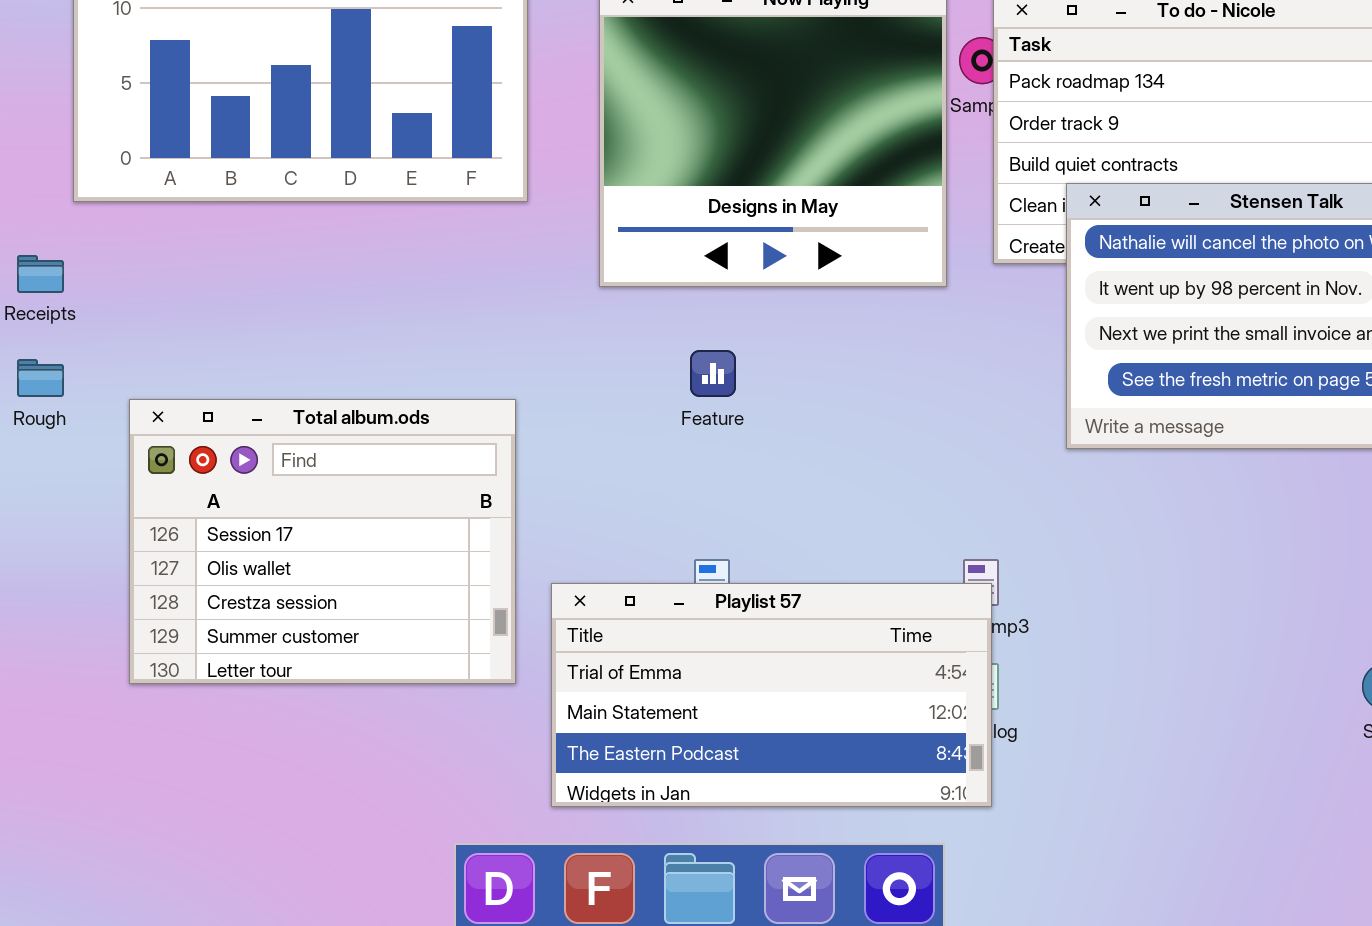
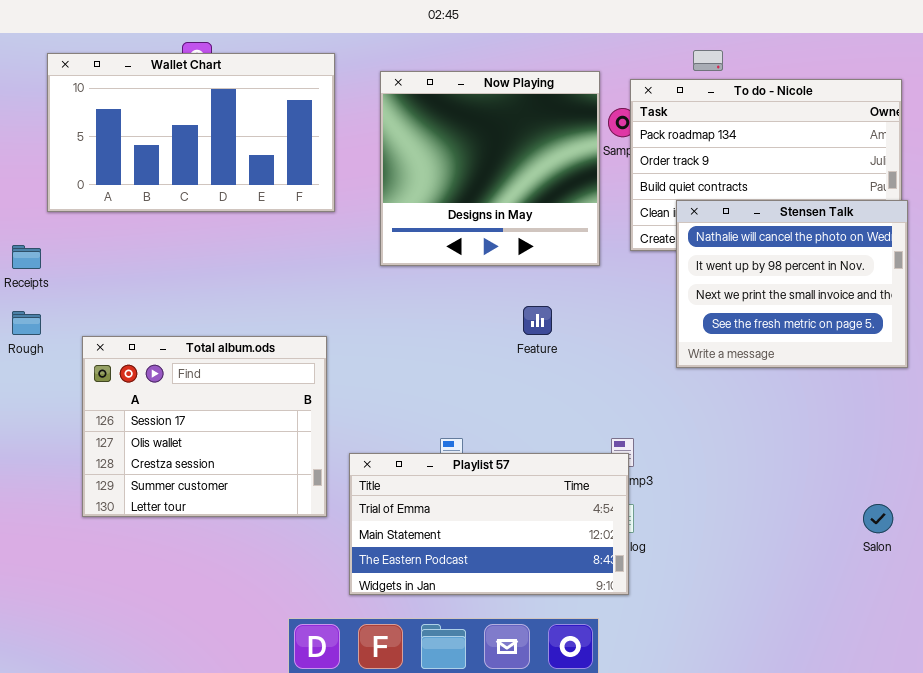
Feature: [690,350,736,397] -> [523,306,552,335], moved

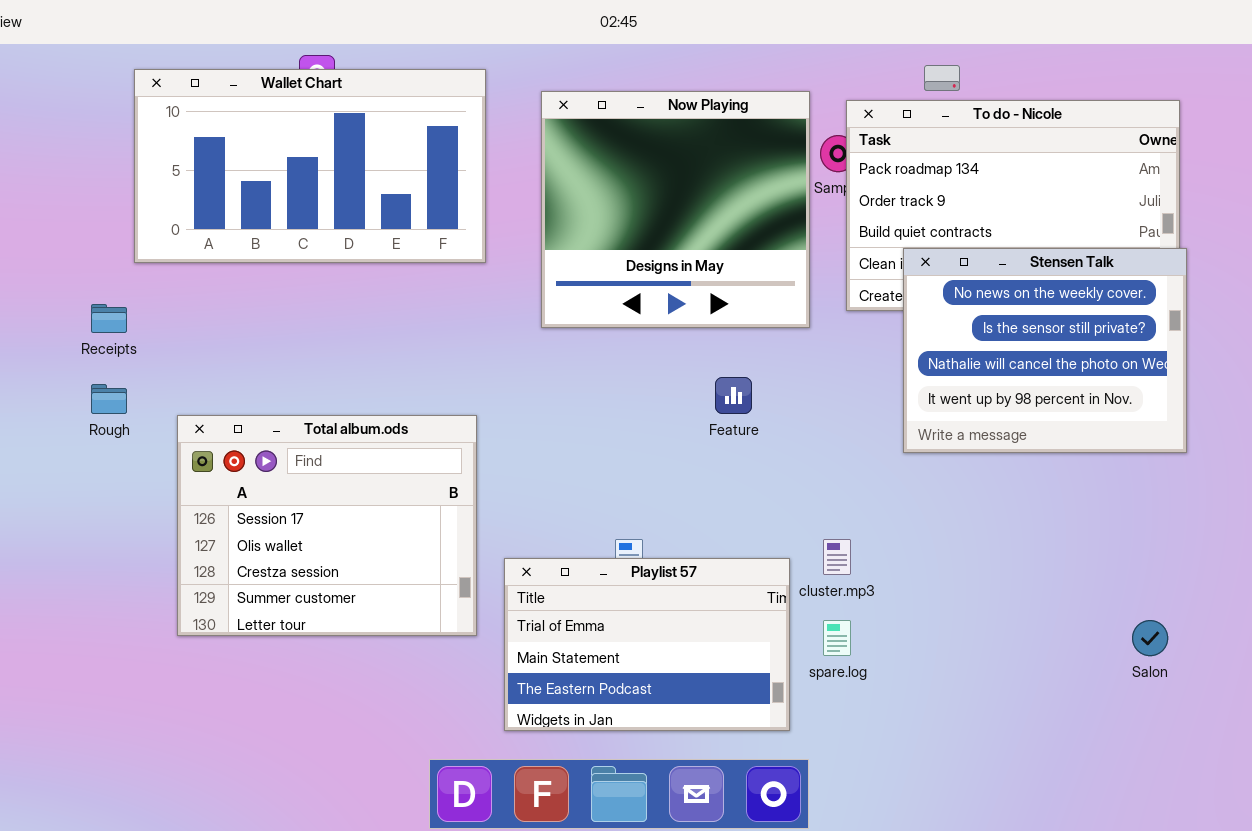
Stensen Talk: [676,200,908,368] -> [903,248,1187,453], scrolled up 2 rows
Playlist 57: [349,453,629,595] -> [504,558,790,731], resized

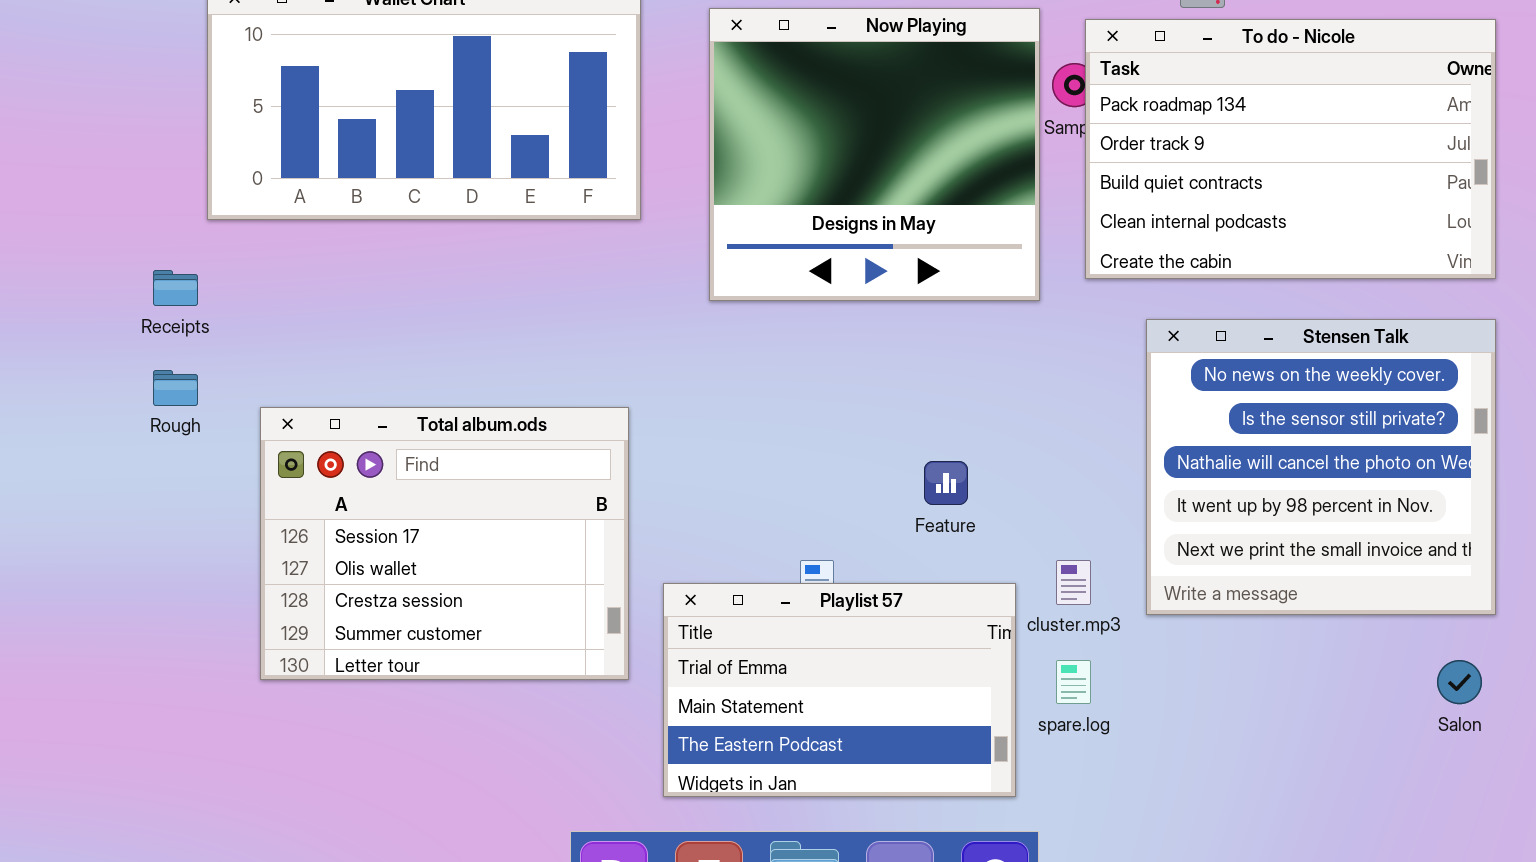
Stensen Talk: [903,248,1187,453] -> [1146,319,1496,615], moved, resized
Feature: [715,377,752,414] -> [924,461,968,505], moved

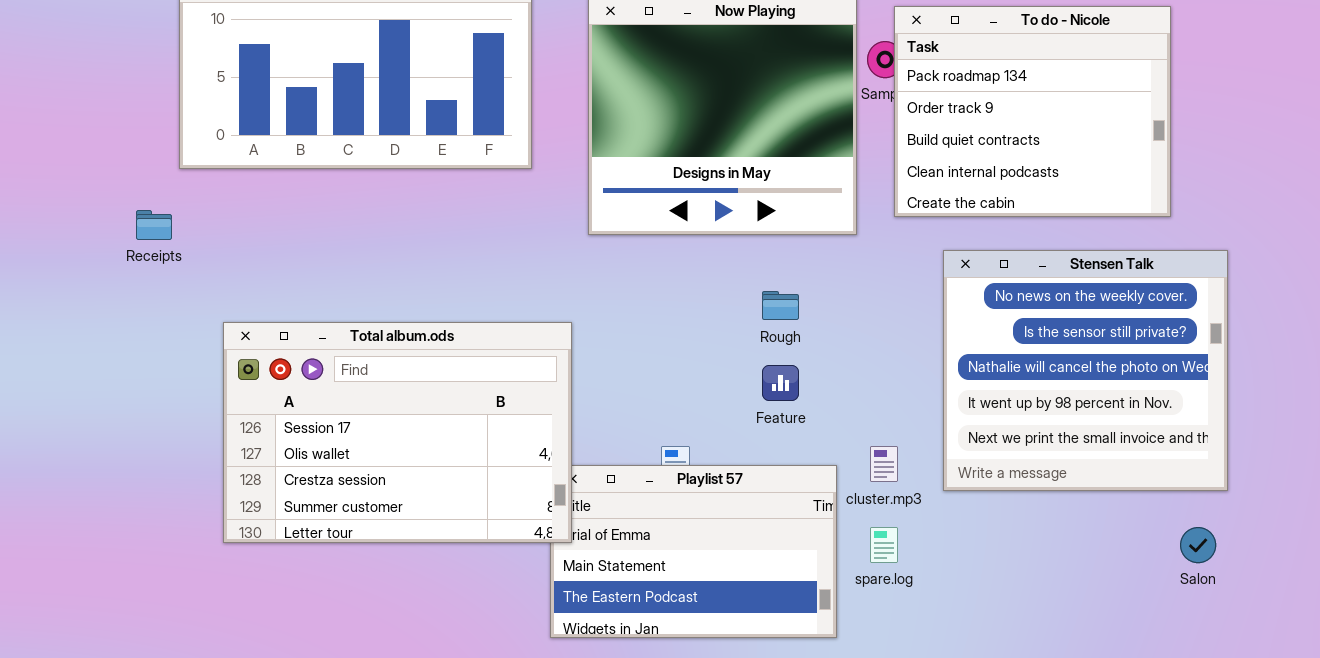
To do - Nicole: [1085,19,1496,279] -> [894,6,1171,217], resized
Rough: [153,370,198,406] -> [762,291,799,320], moved
Total album.ods: [260,407,629,680] -> [223,322,572,543], resized

